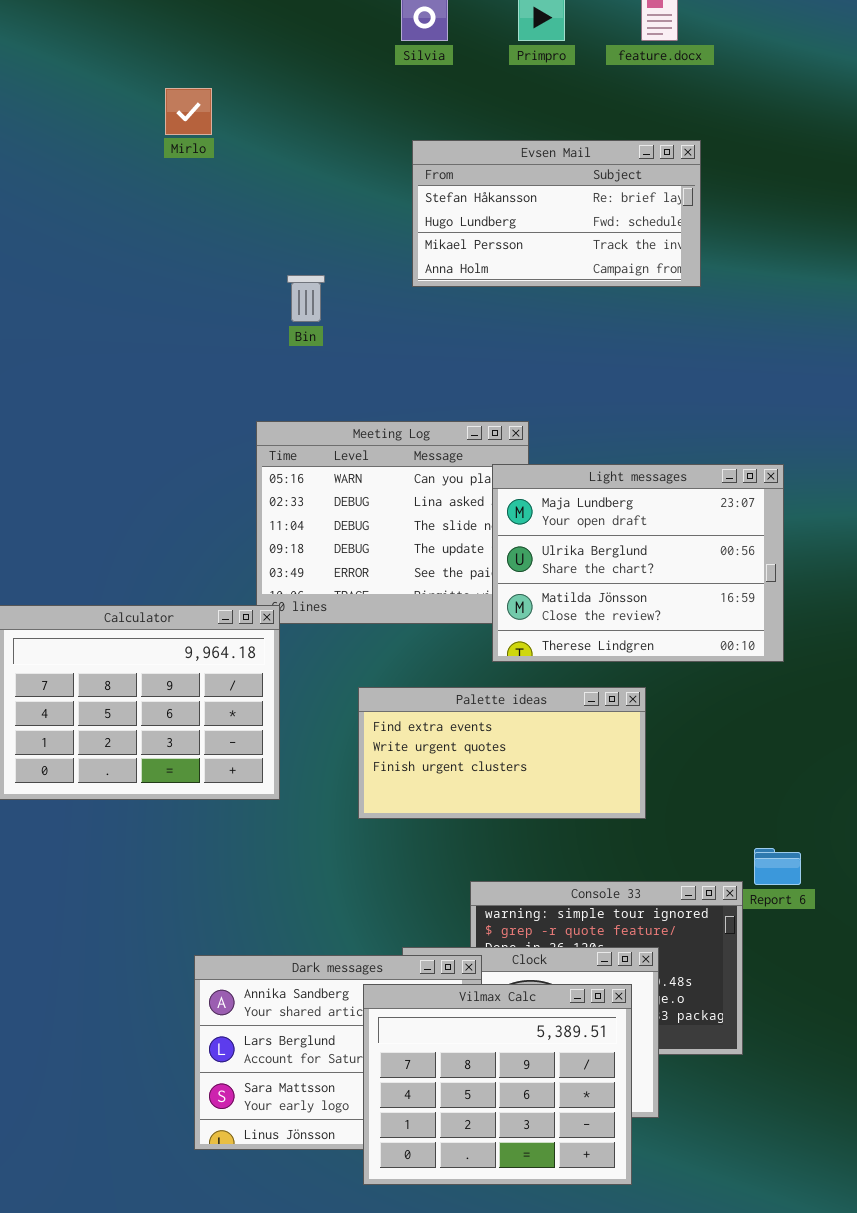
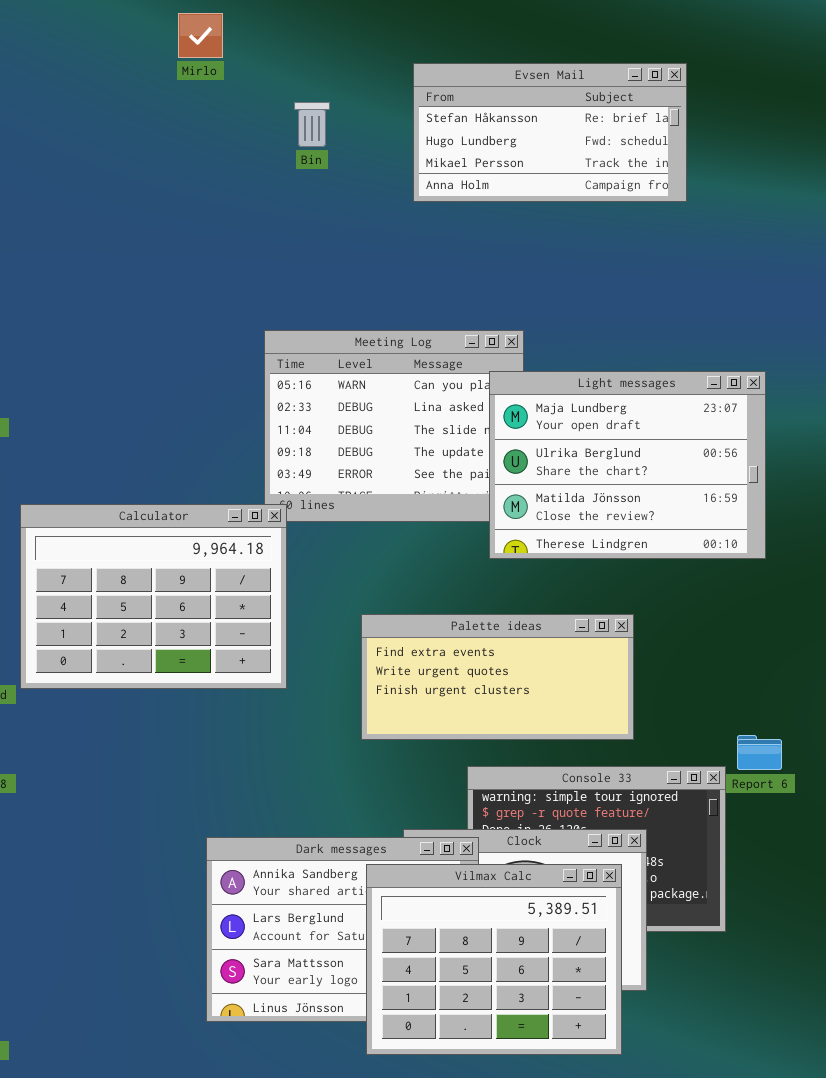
Bin: [287,275,325,322] -> [294,102,330,147], moved
Palette ideas: [358,687,646,819] -> [361,614,634,740], moved

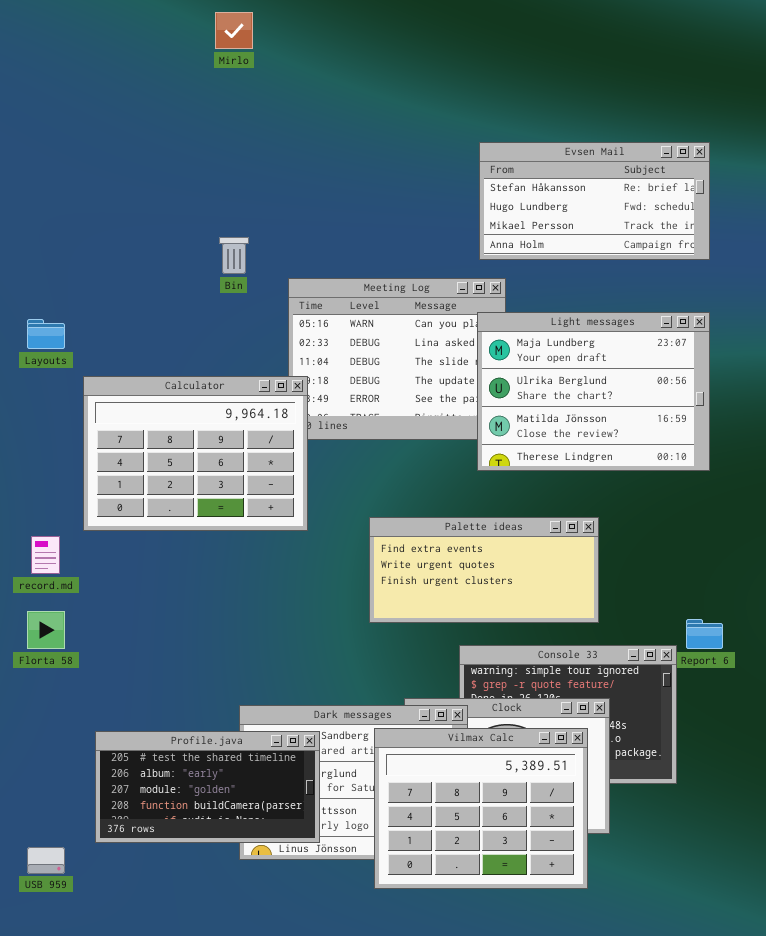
Evsen Mail: [413,63,687,202] -> [479,142,710,260], moved
Bin: [294,102,330,147] -> [219,237,249,274], moved
Calculator: [20,504,287,689] -> [83,376,308,531], moved
Profile.java: none -> [95,731,320,843], opened

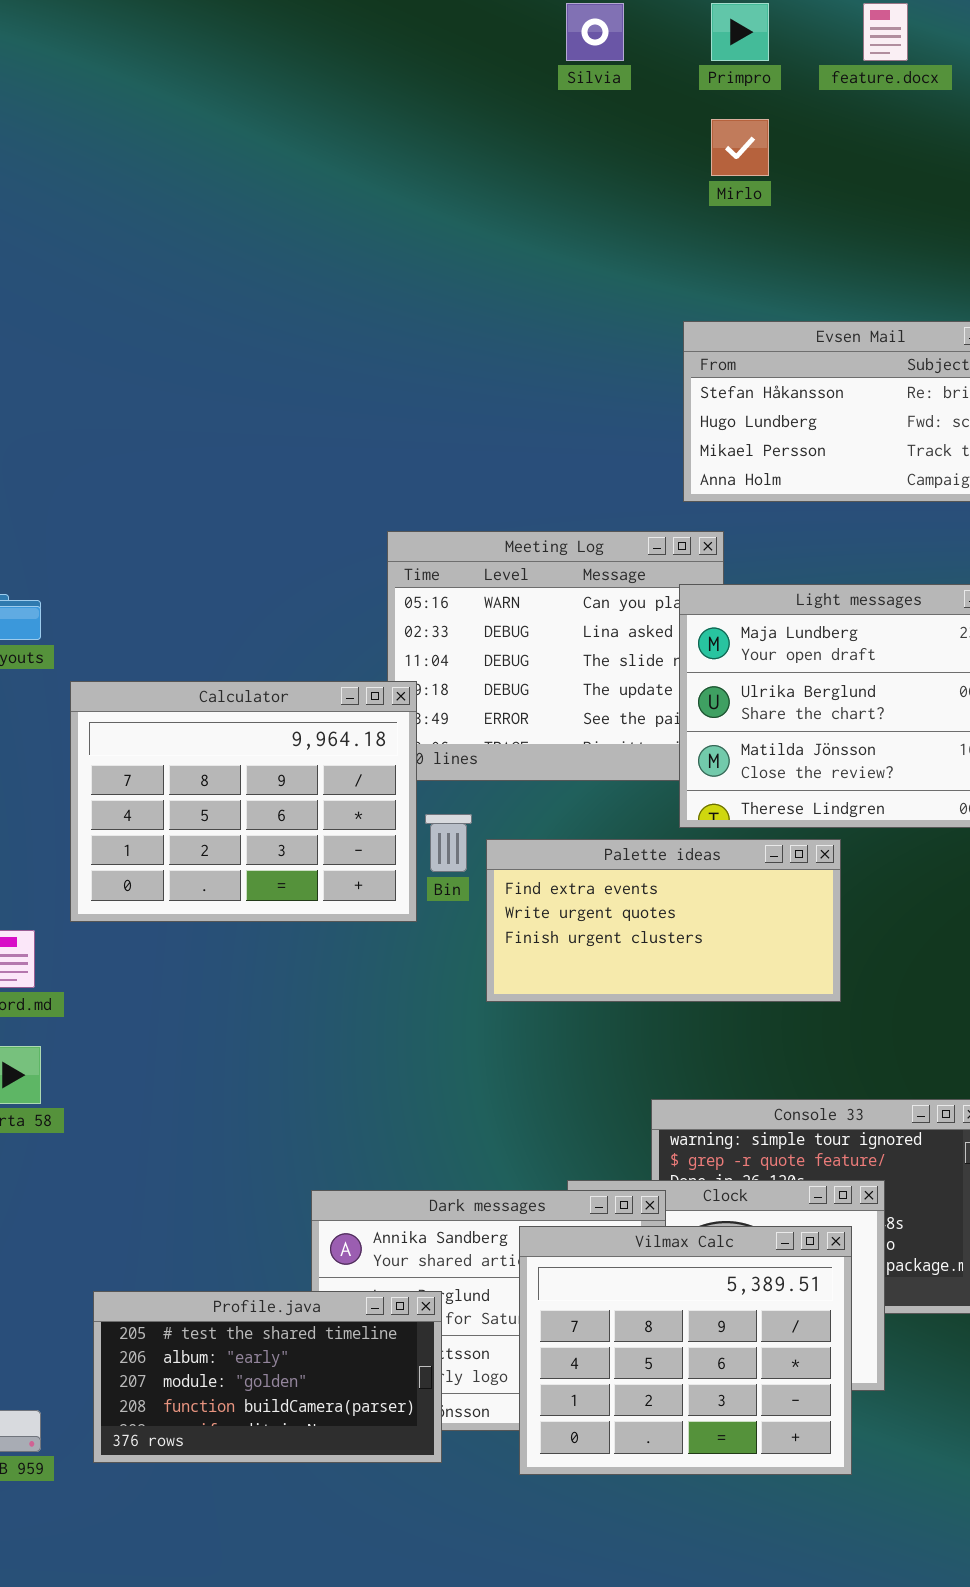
Mirlo: [215,12,253,49] -> [711,119,769,176], moved
Bin: [219,237,249,274] -> [425,814,472,872], moved
Palette ideas: [369,517,599,623] -> [486,839,841,1002], moved
Profile.java: [95,731,320,843] -> [93,1291,442,1463], moved

